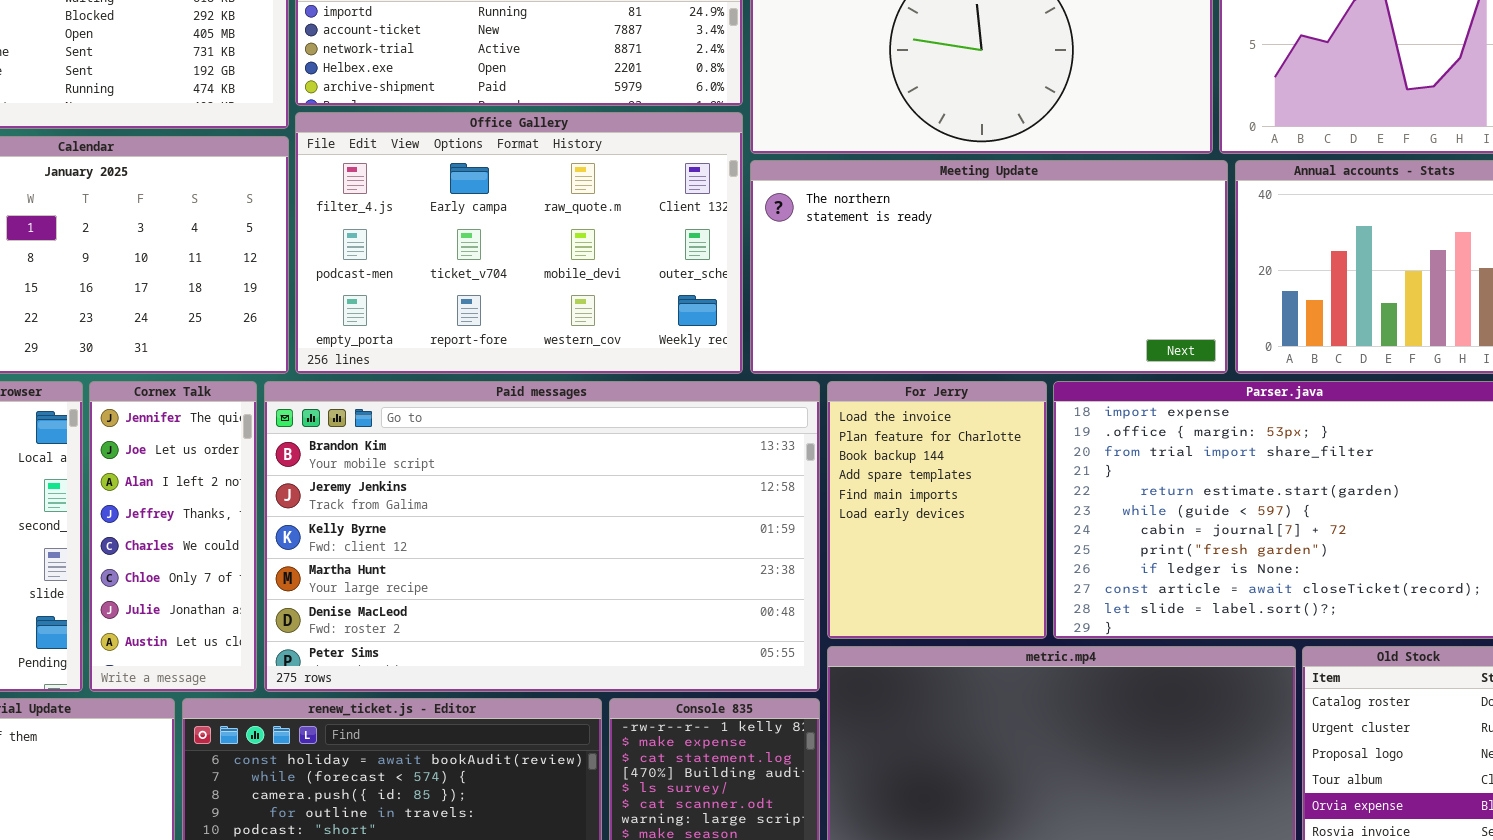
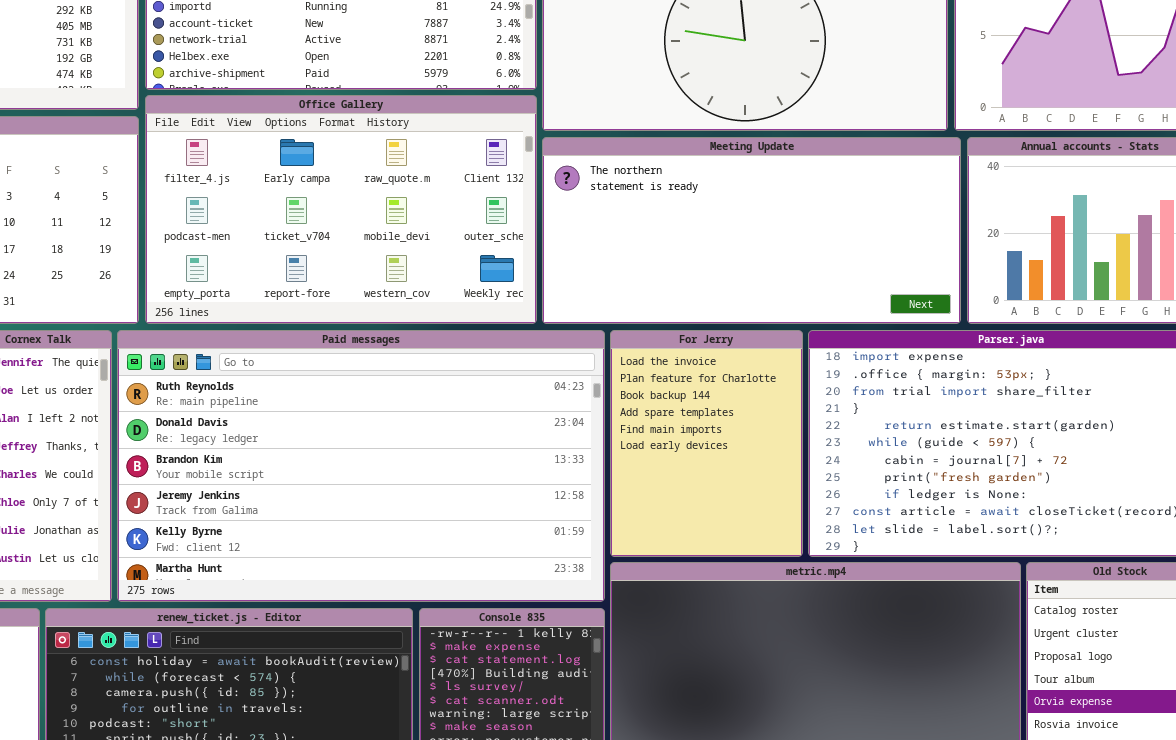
Paid messages: [264,381,820,692] -> [117,330,605,602], scrolled up 2 rows

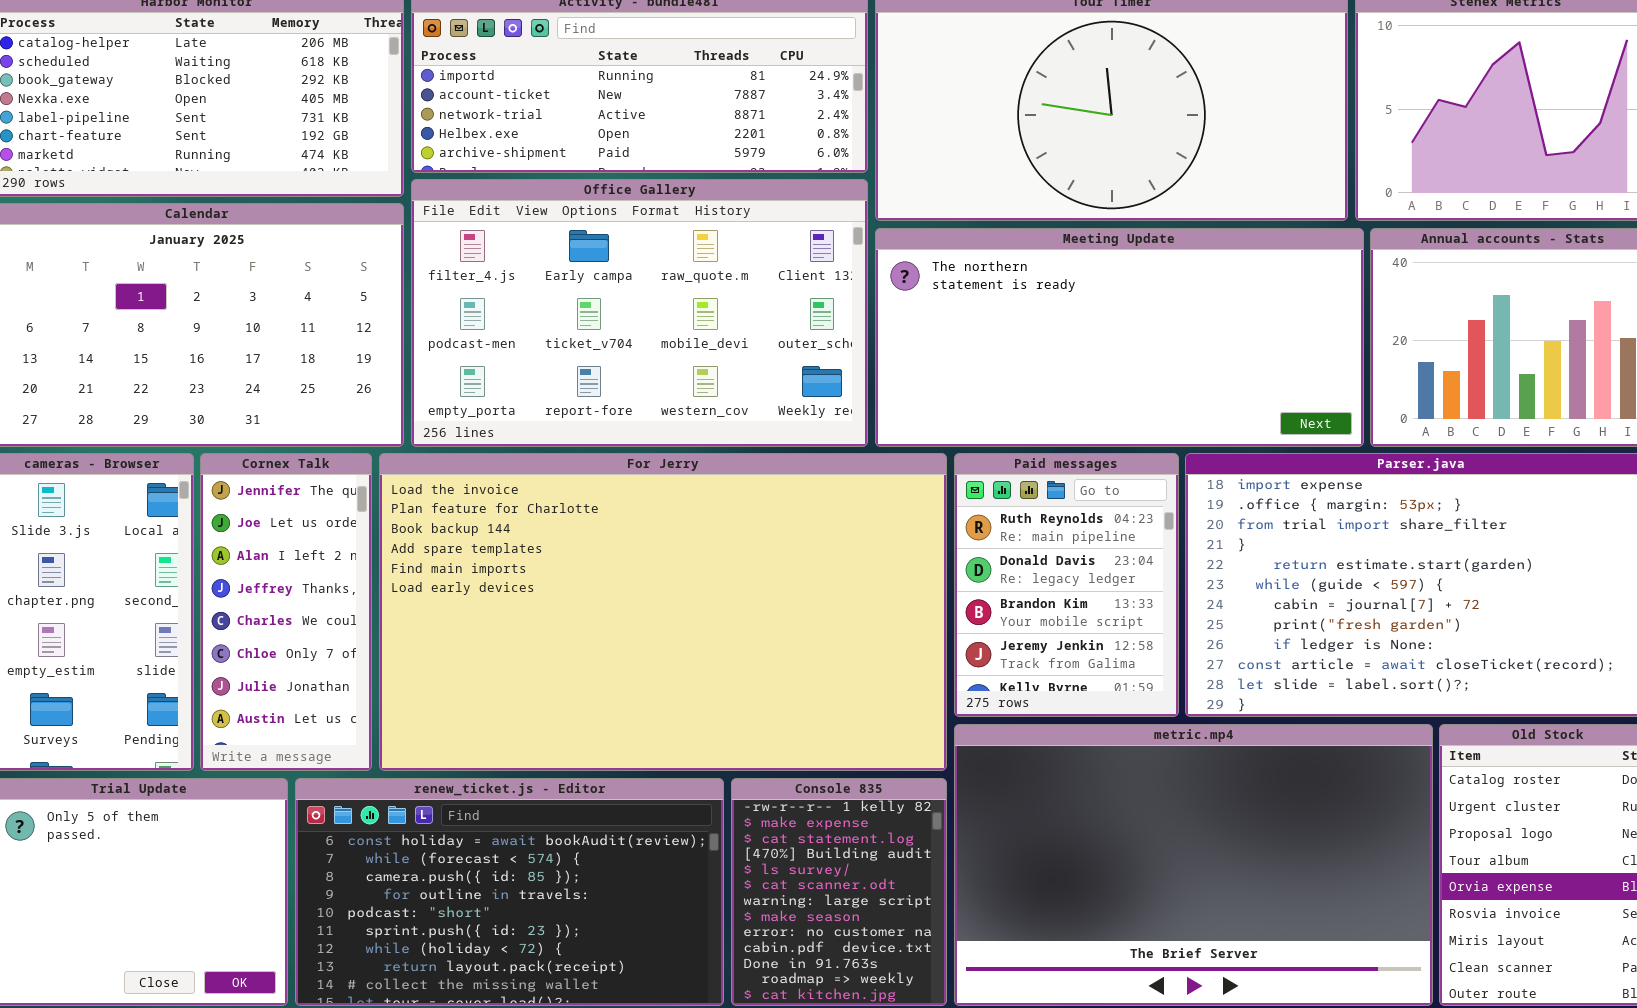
Paid messages: [117,330,605,602] -> [954,453,1179,717], moved, resized
For Jerry: [610,330,803,557] -> [379,453,947,771], moved, resized

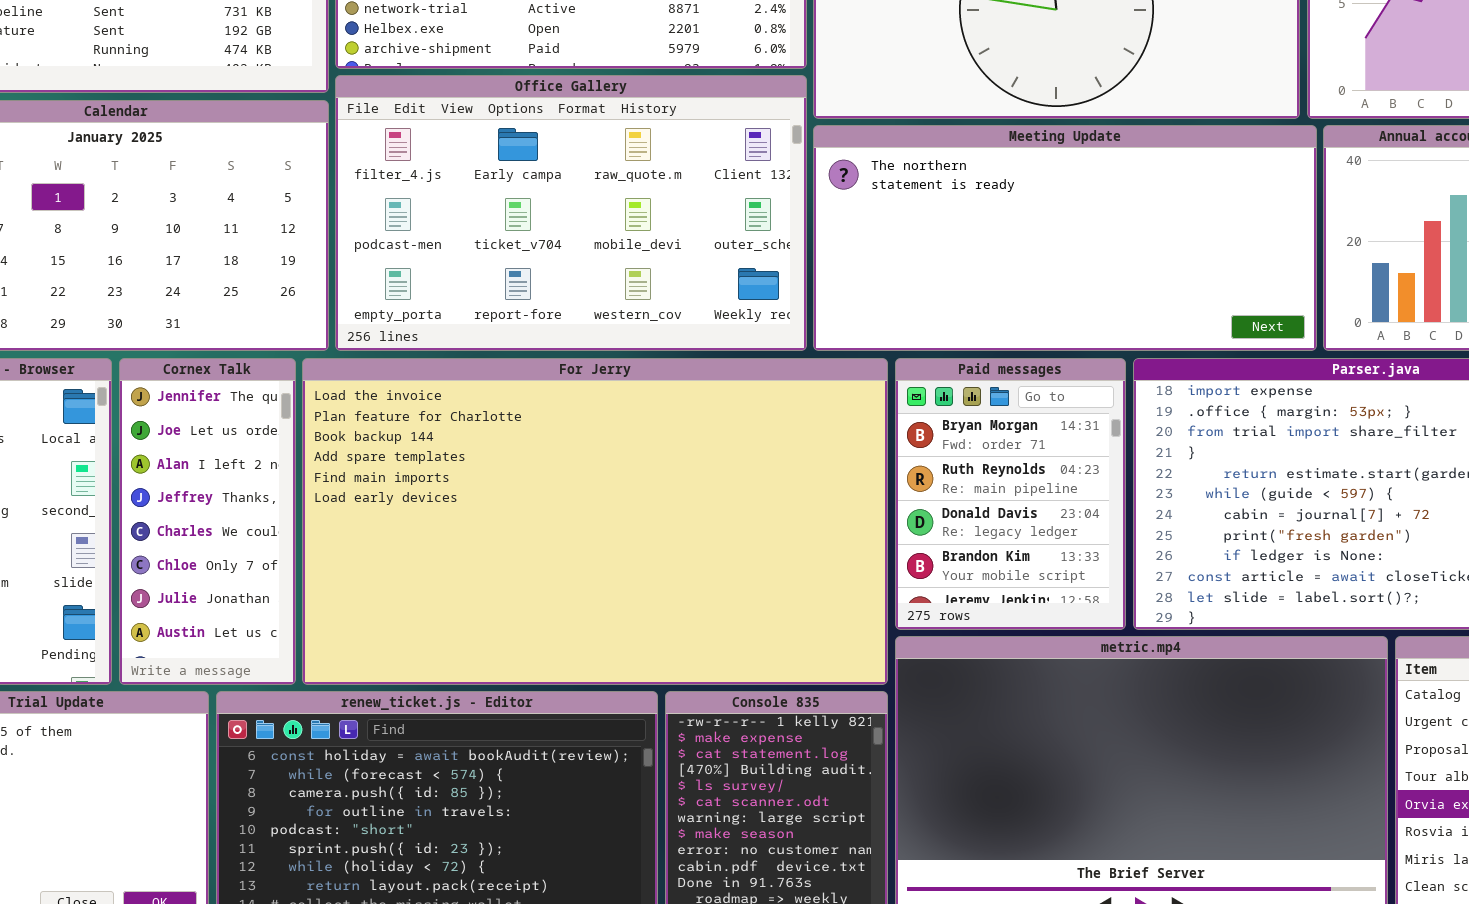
Paid messages: [954,453,1179,717] -> [895,358,1126,630], scrolled up 1 row

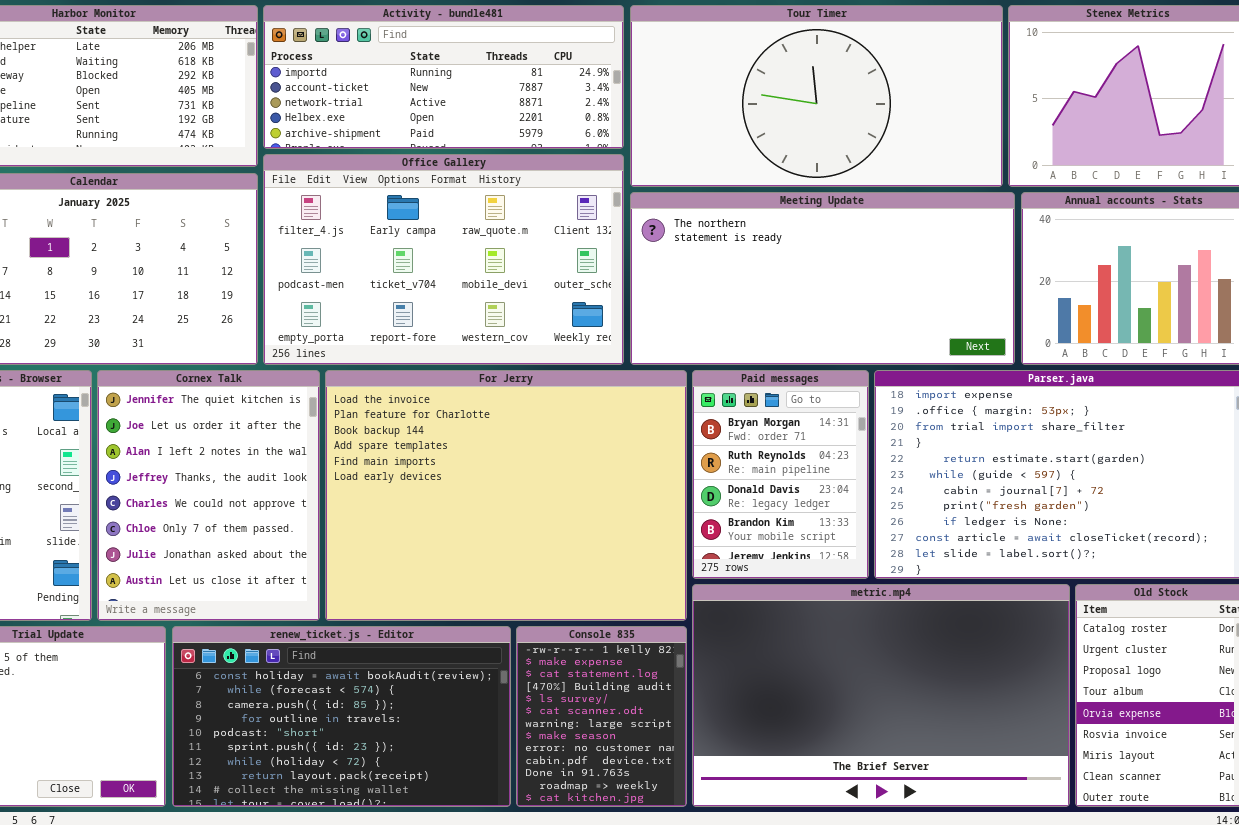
Cornex Talk: [119,358,296,685] -> [97,370,320,621], resized
For Jerry: [302,358,888,685] -> [325,370,687,621], resized

